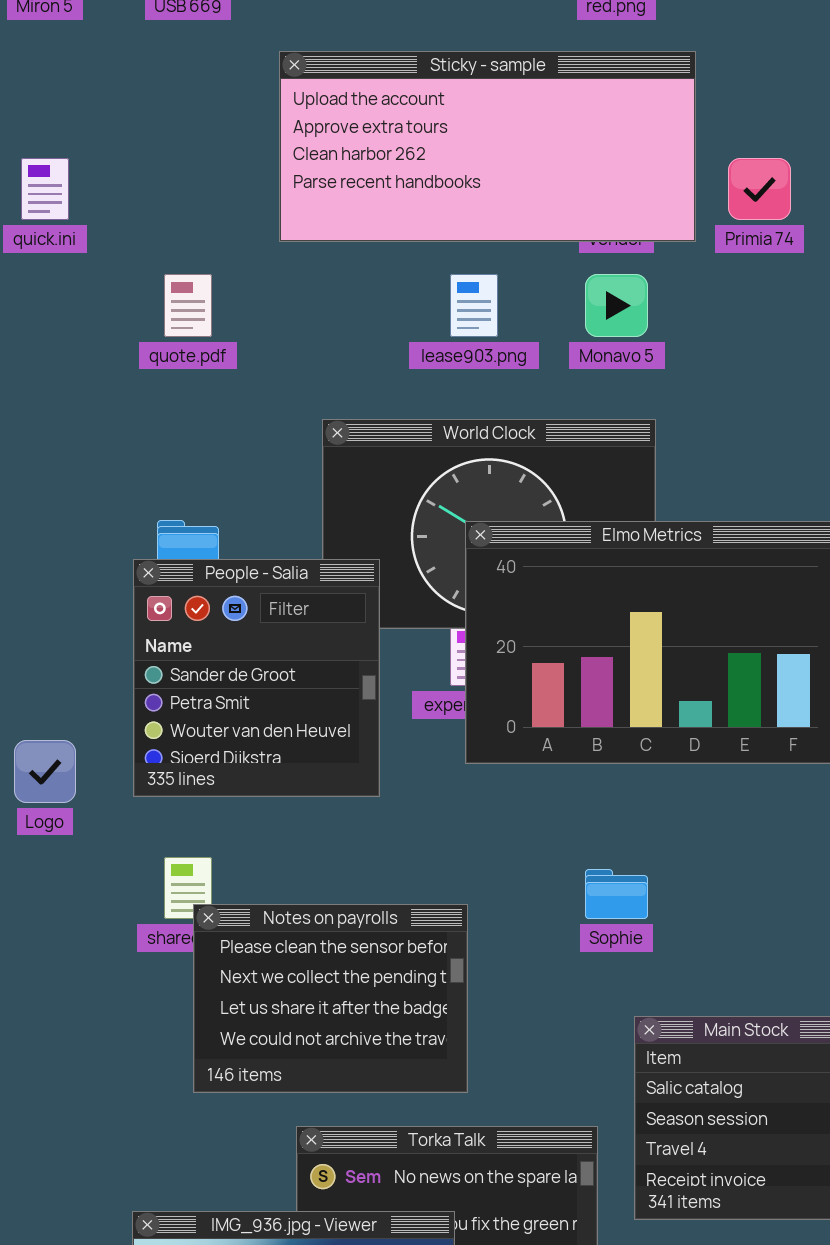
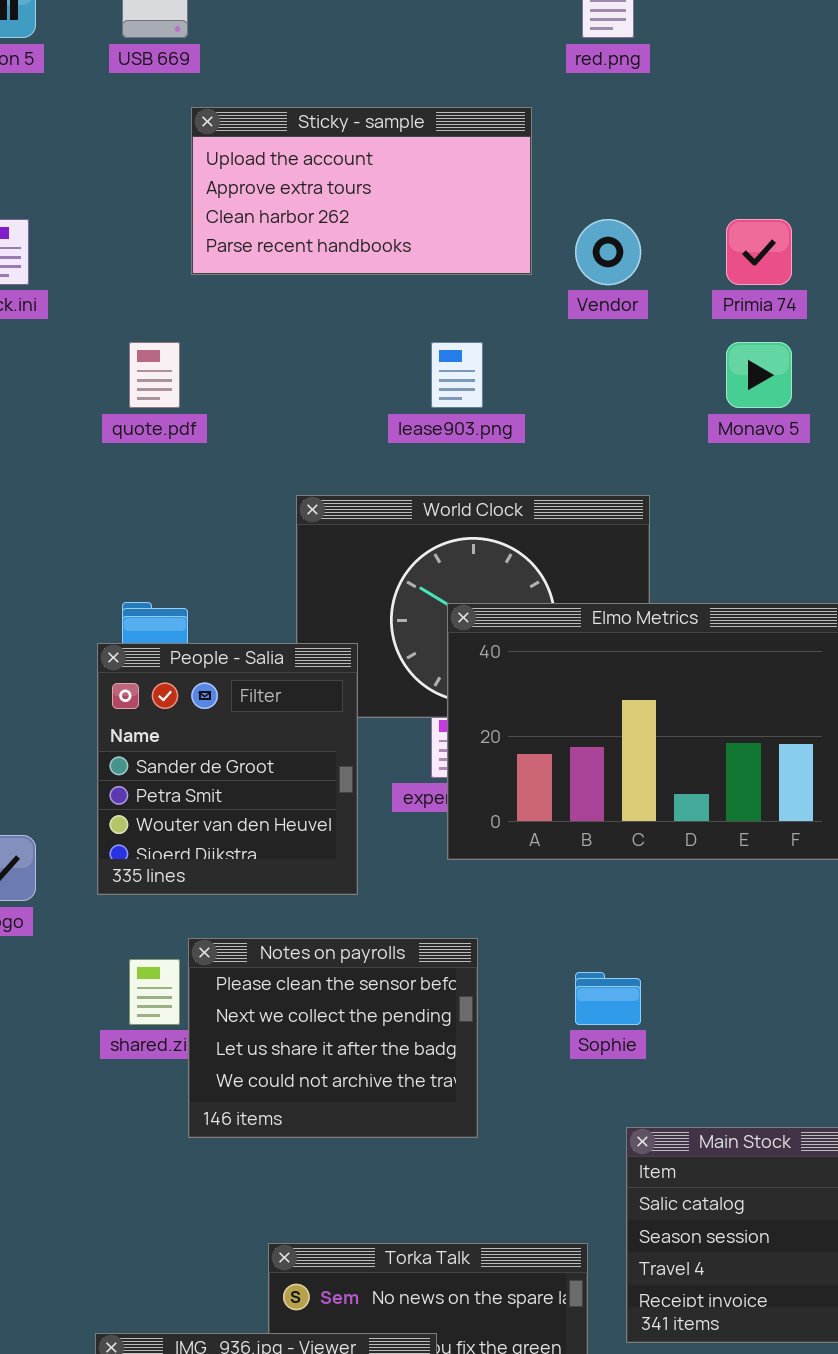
Sticky - sample: [279,51,696,242] -> [191,107,532,275], moved, resized
Monavo 5: [585,274,648,337] -> [726,342,792,408], moved
Notes on payrolls: [193,904,468,1093] -> [188,938,478,1138], moved

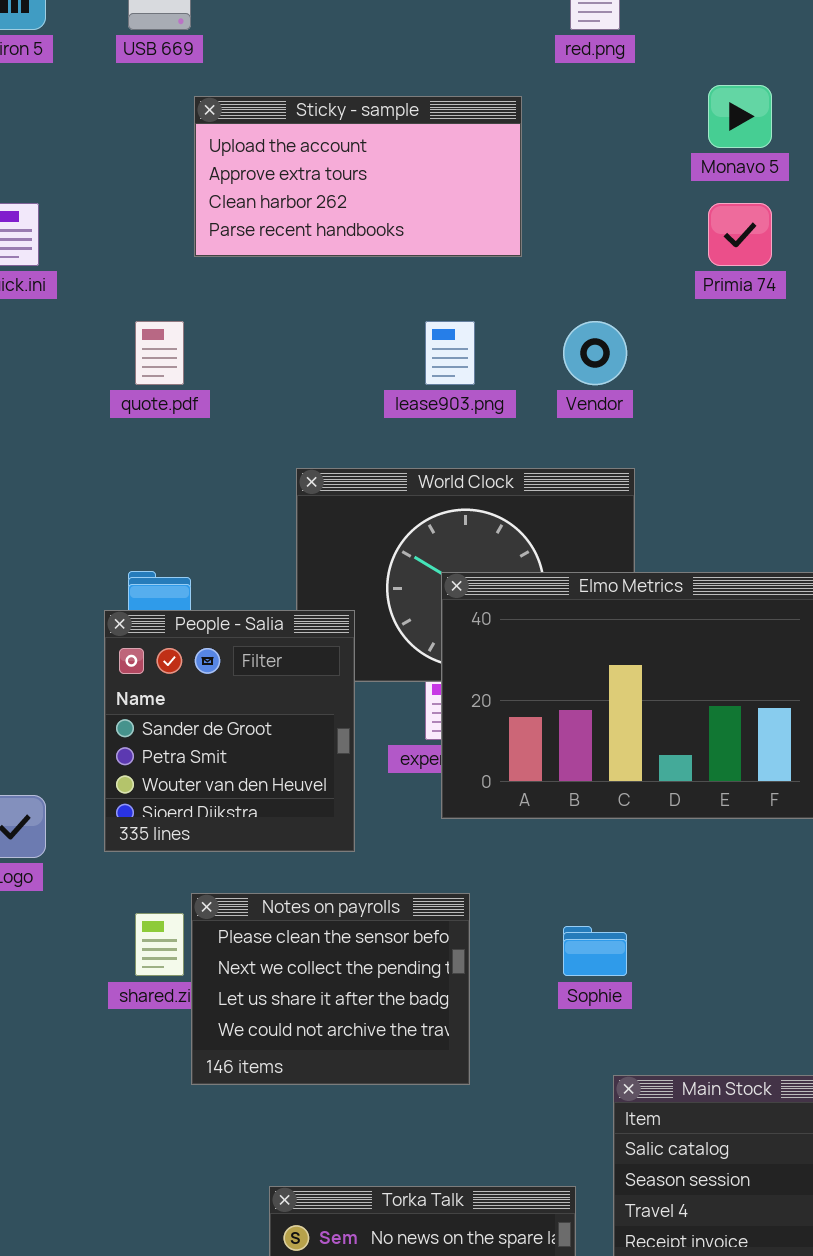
Vendor: [575,219,641,285] -> [563,321,627,385], moved
Monavo 5: [726,342,792,408] -> [708,85,772,148], moved

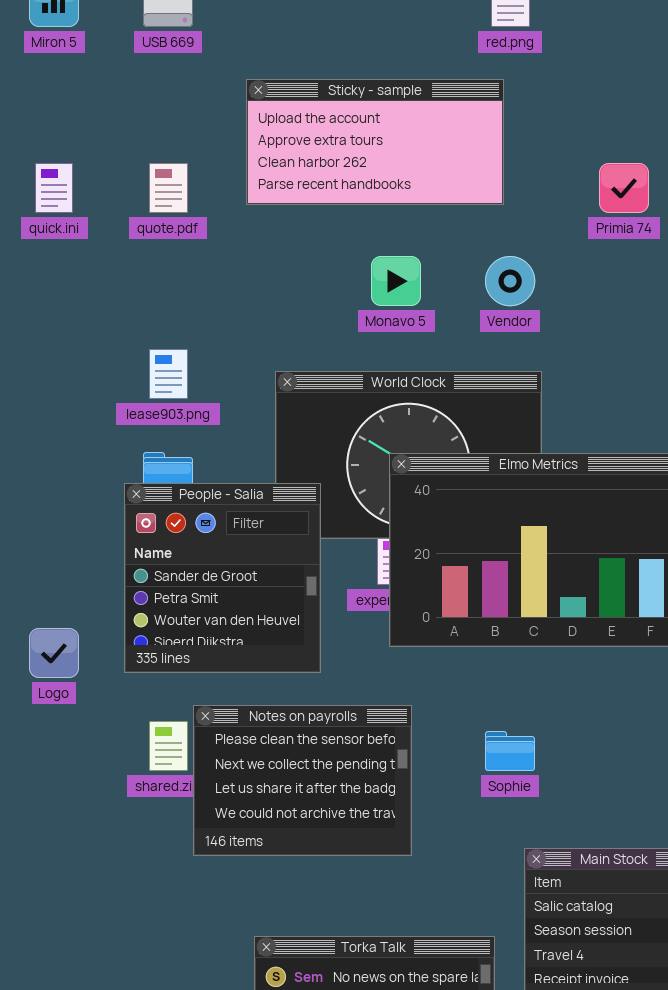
Monavo 5: [708,85,772,148] -> [371,256,421,306], moved
Sticky - sample: [194,96,522,257] -> [246,79,504,205], moved
quote.pdf: [135,321,184,385] -> [149,163,188,213], moved
lease903.png: [425,321,475,385] -> [149,349,188,399], moved

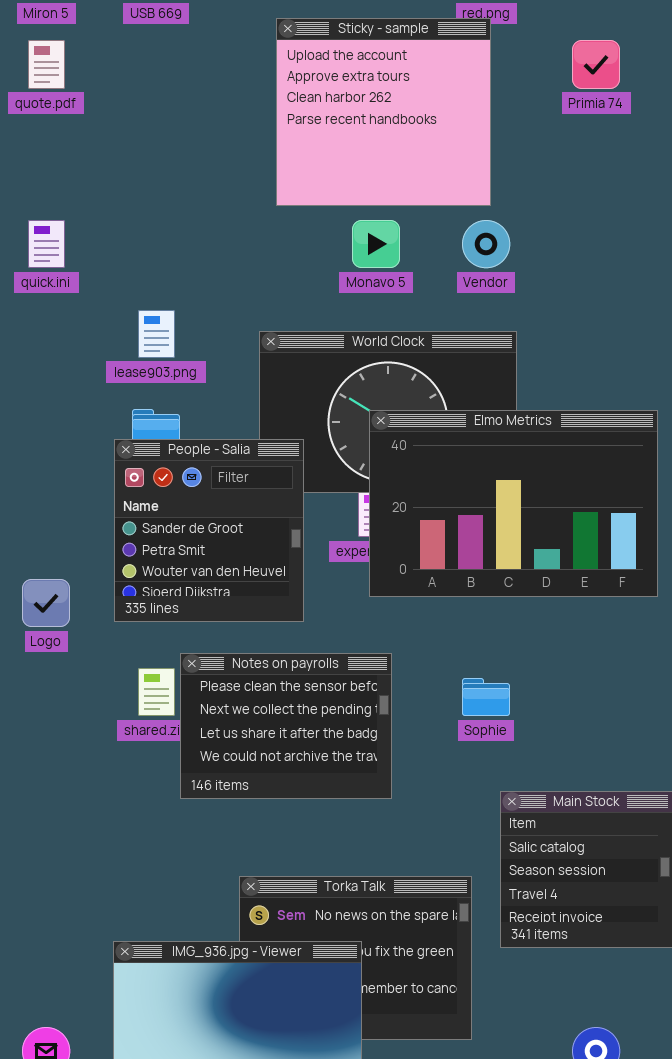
Sticky - sample: [246,79,504,205] -> [276,18,491,206], moved, resized
quick.ini: [35,163,73,213] -> [28,220,65,268], moved
quote.pdf: [149,163,188,213] -> [28,40,65,89], moved
Primia 74: [599,163,649,213] -> [572,40,620,89], moved

